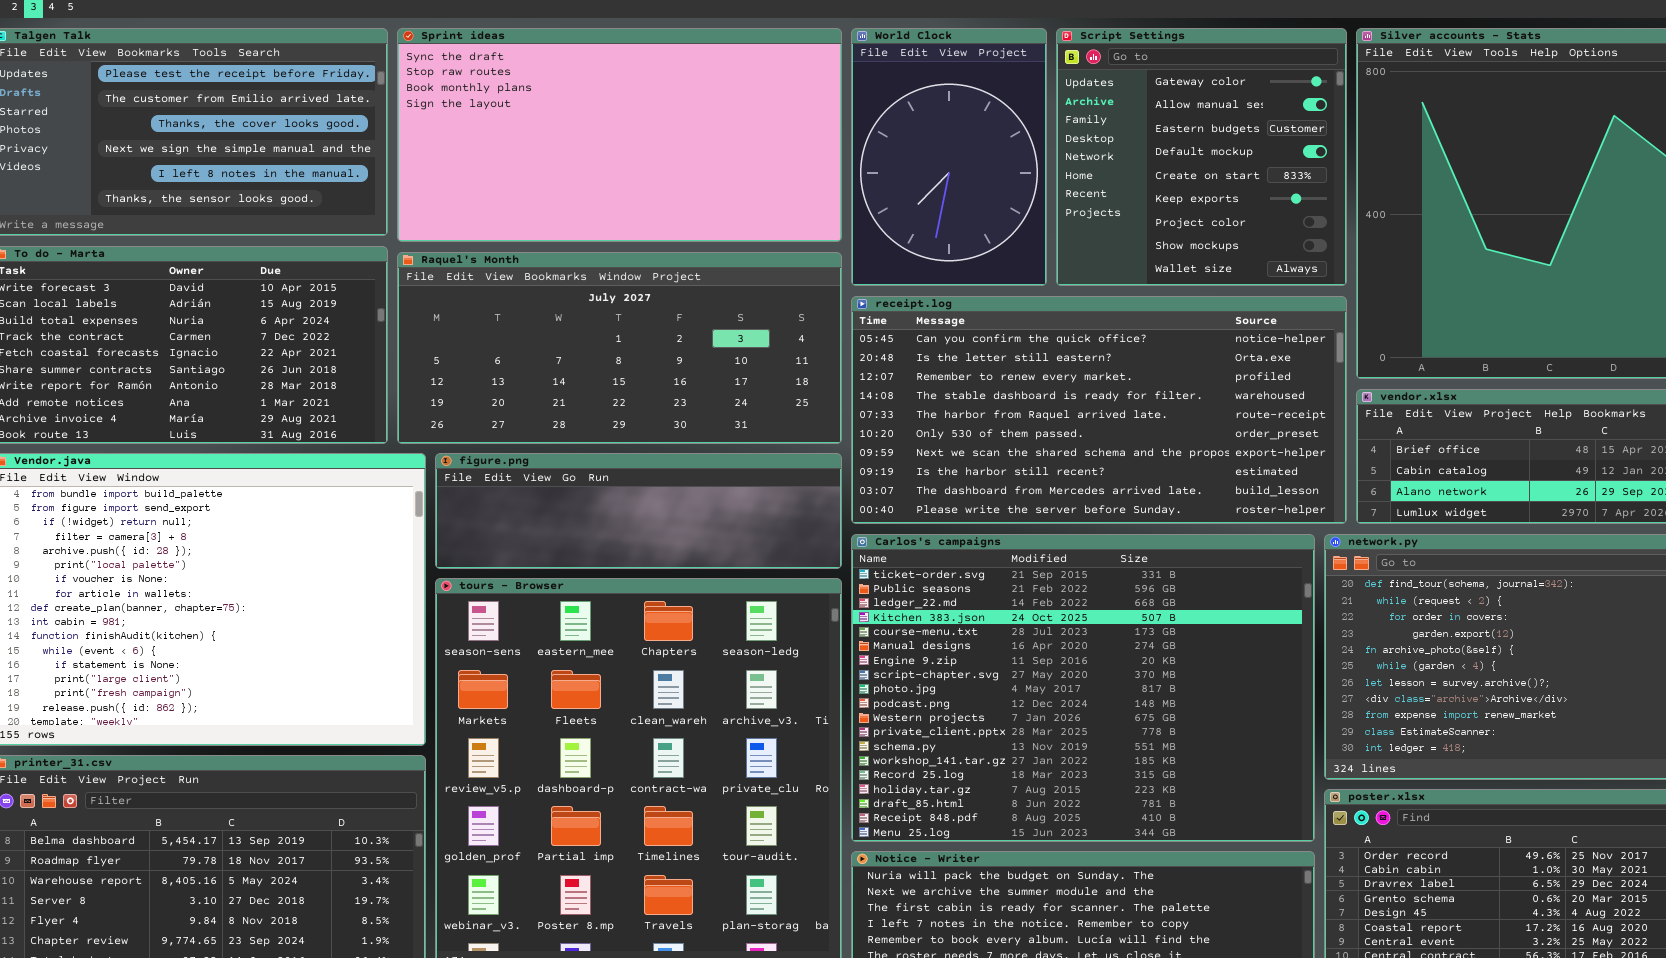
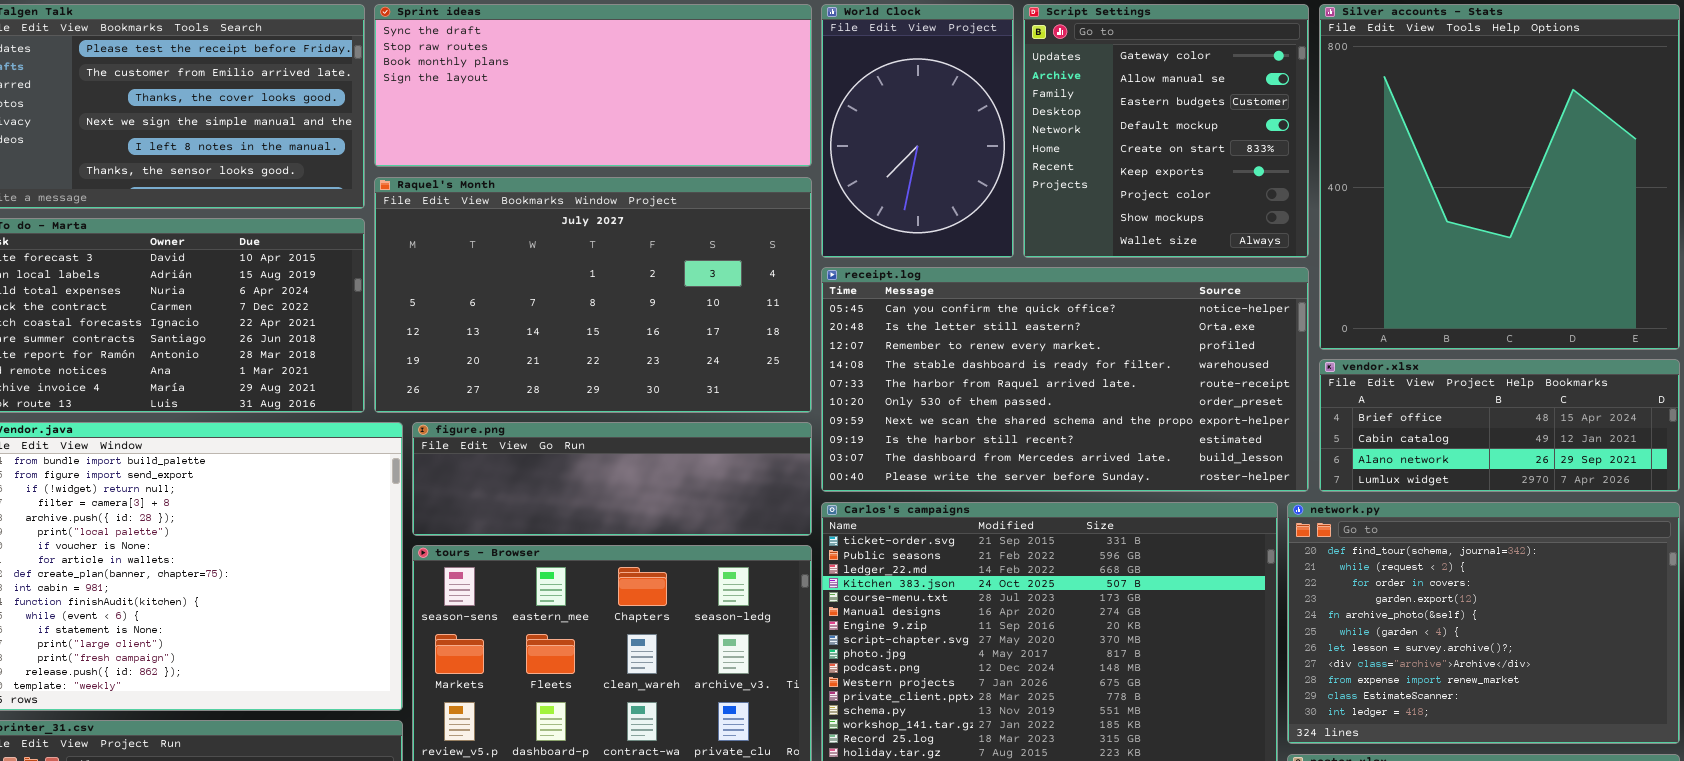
Sprint ideas: [397,28,842,242] -> [374,4,812,167], resized
Raquel's Month: [397,252,842,444] -> [374,177,812,413], resized

